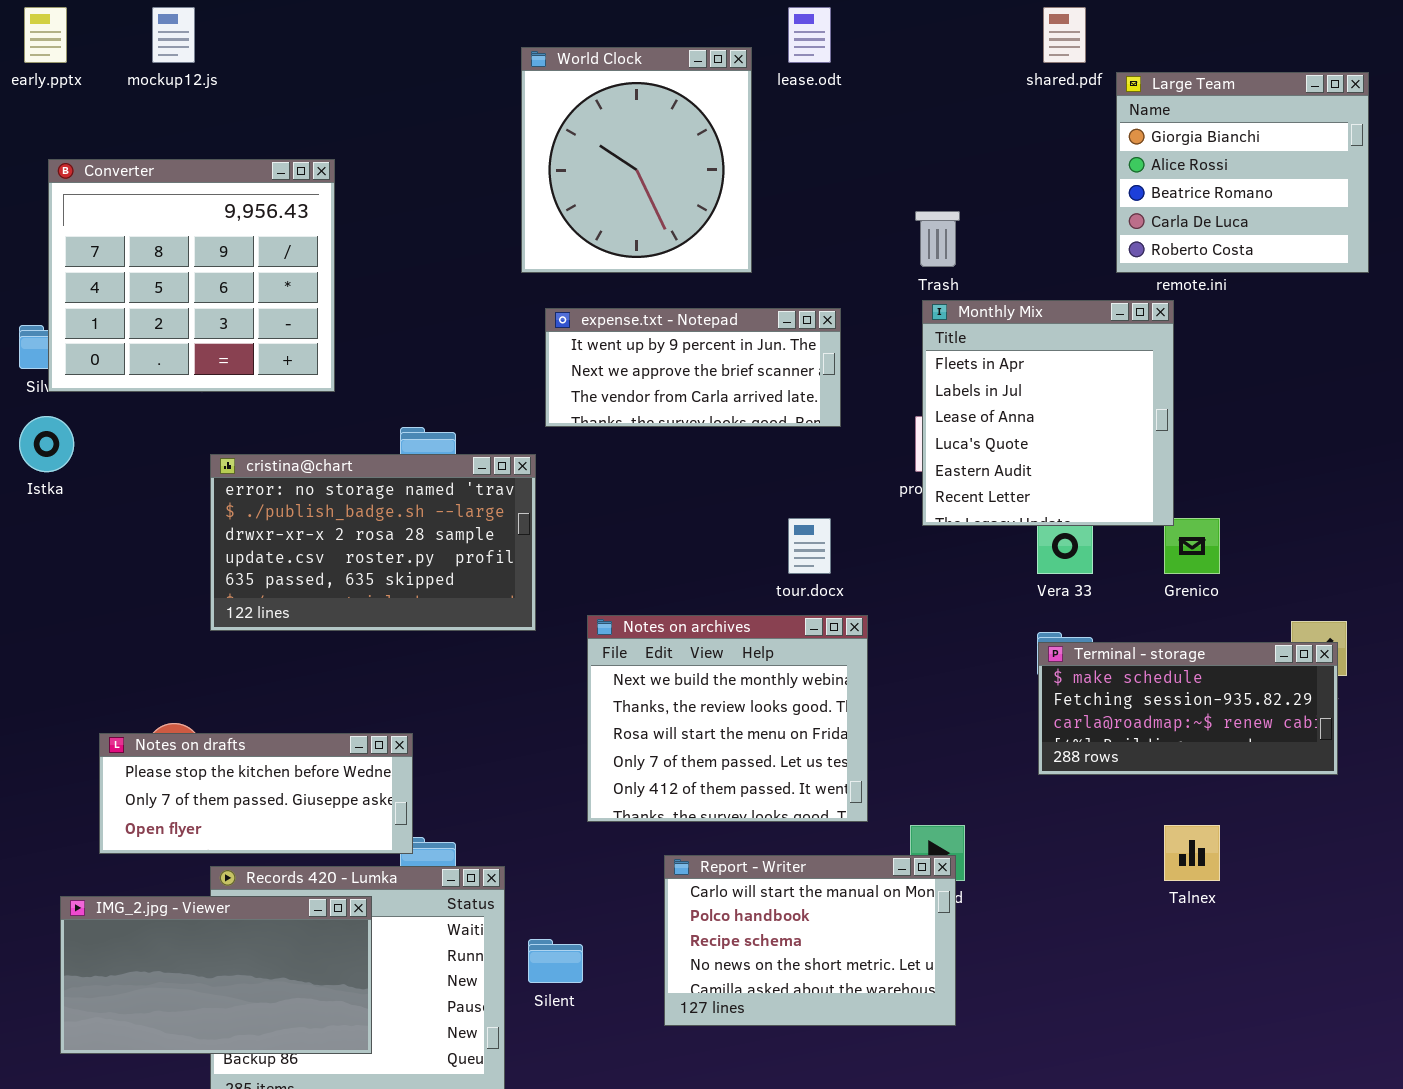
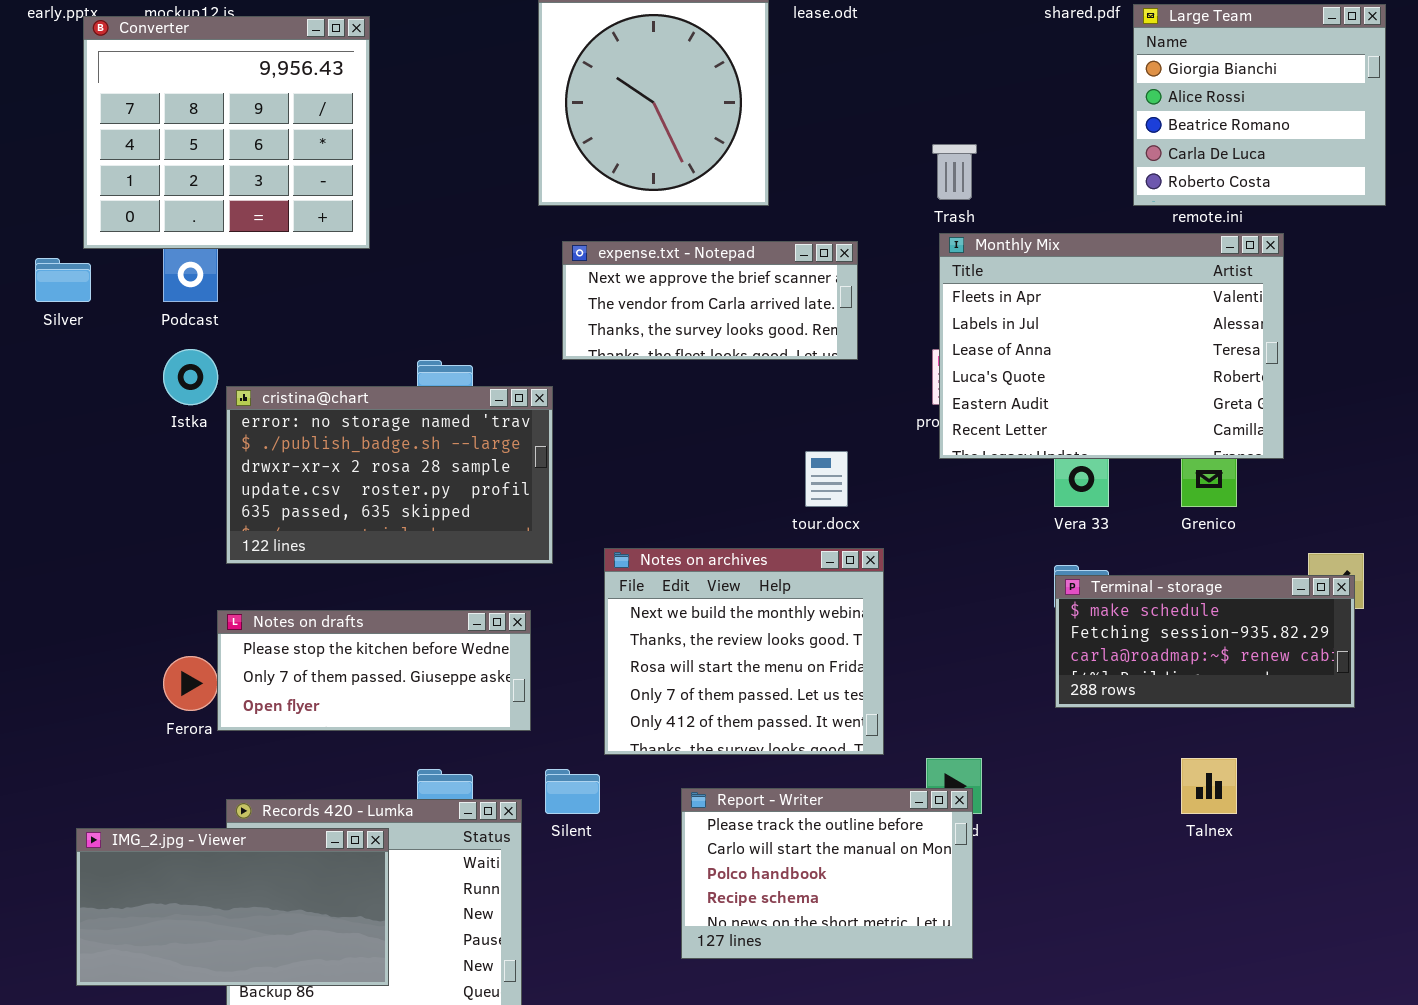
Converter: [48,159,335,392] -> [83,16,370,249], moved
Monthly Mix: [922,300,1174,526] -> [939,233,1284,459], resized
expense.txt - Notepad: [545,308,841,427] -> [562,241,858,360], scrolled down 1 row
Istka: [19,416,74,472] -> [163,349,218,405], moved
Notes on drafts: [99,733,413,854] -> [217,610,531,731], moved
Report - Writer: [664,855,956,1026] -> [681,788,973,959], scrolled up 1 row
Silent: [528,939,583,983] -> [545,769,600,814], moved

